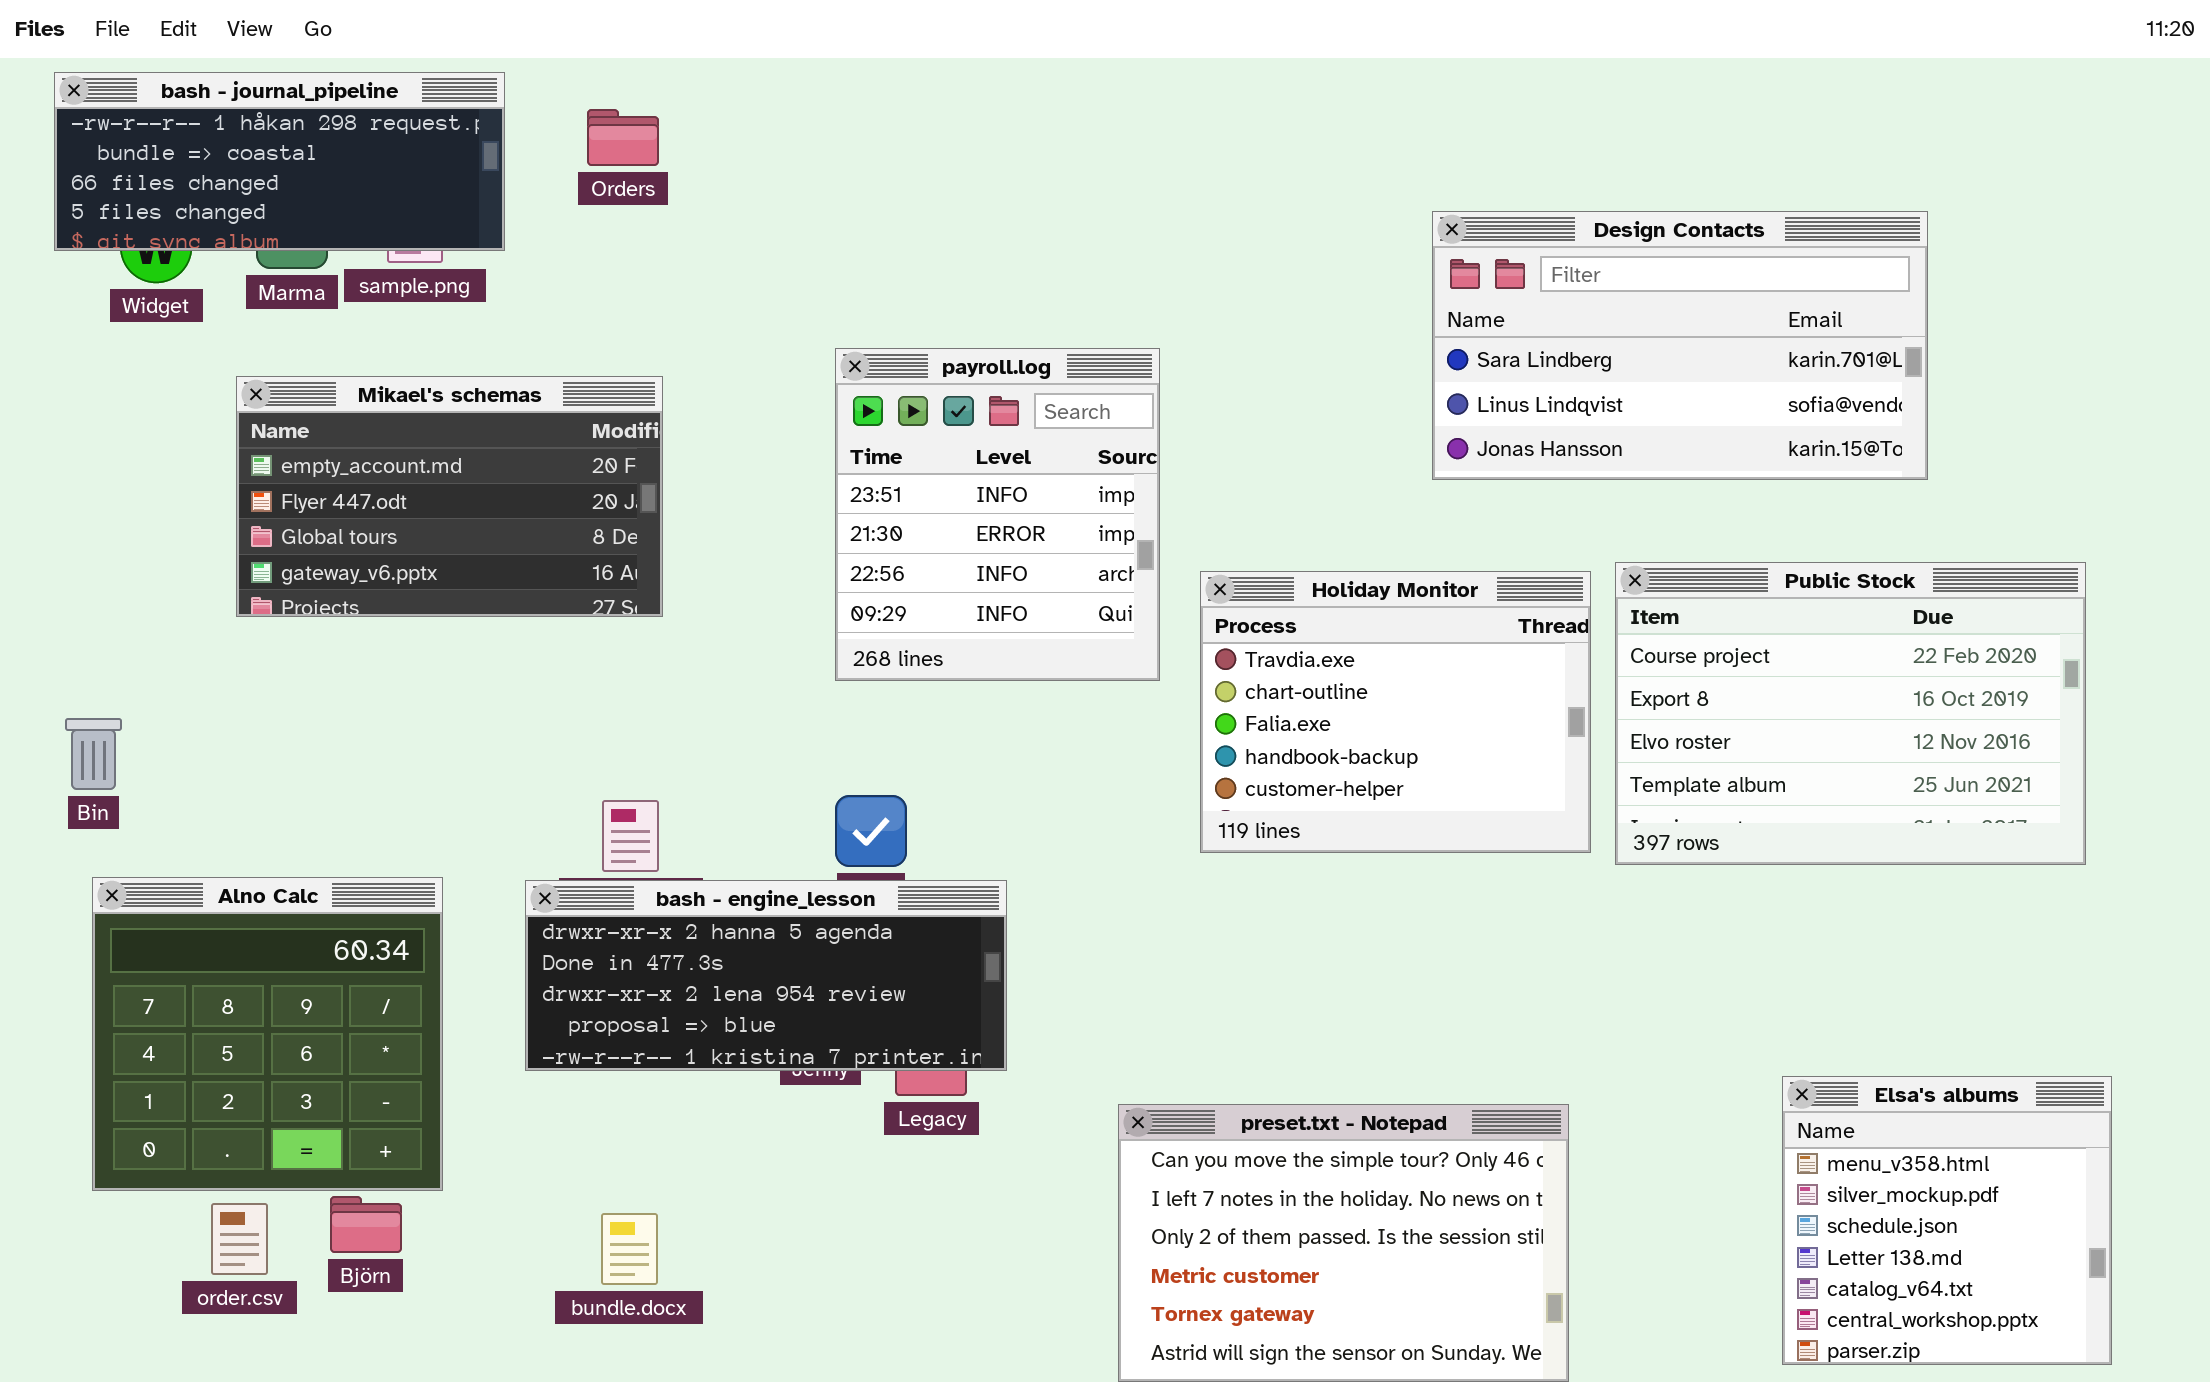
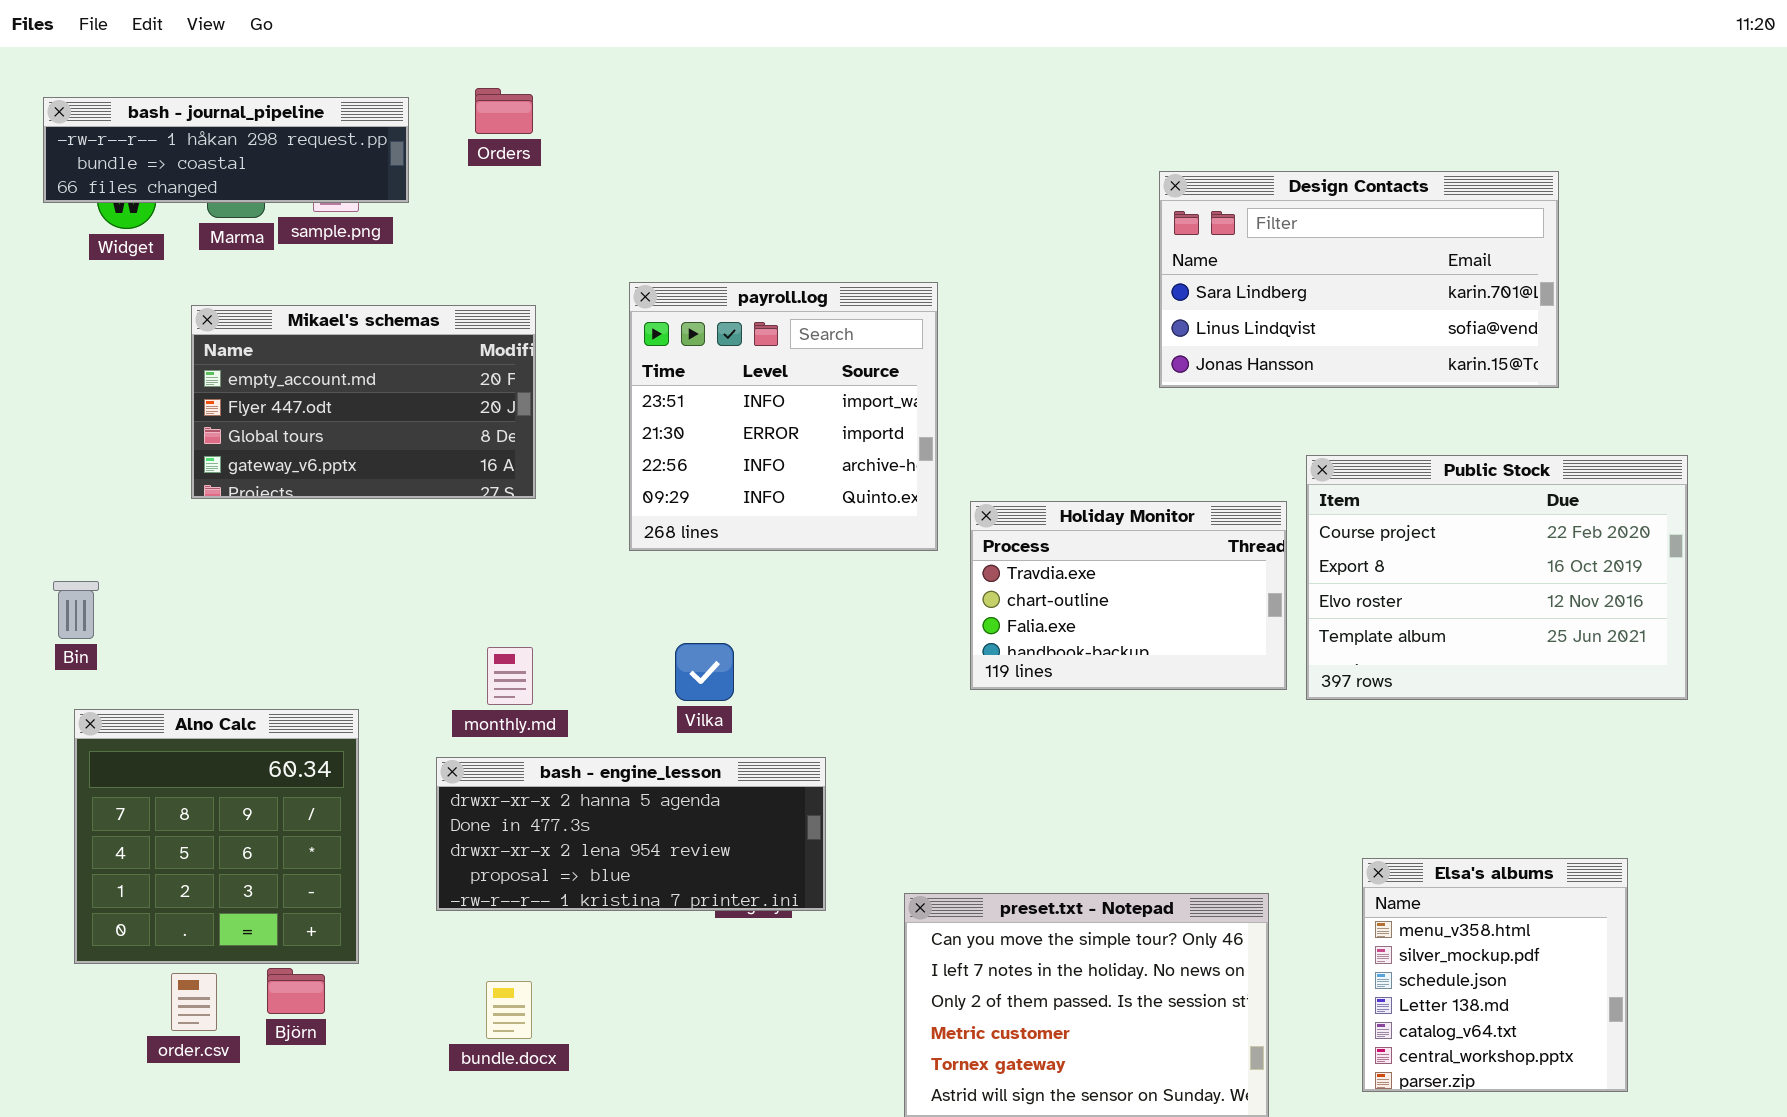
bash - journal_pipeline: [54,72,505,251] -> [43,97,409,203], resized
payroll.log: [835,348,1160,681] -> [629,282,938,551], resized
Holiday Monitor: [1200,571,1591,853] -> [970,501,1287,690], resized
bash - engine_lesson: [525,880,1007,1071] -> [436,757,826,911], moved
Elsa's albums: [1782,1076,2112,1365] -> [1362,858,1628,1092], moved

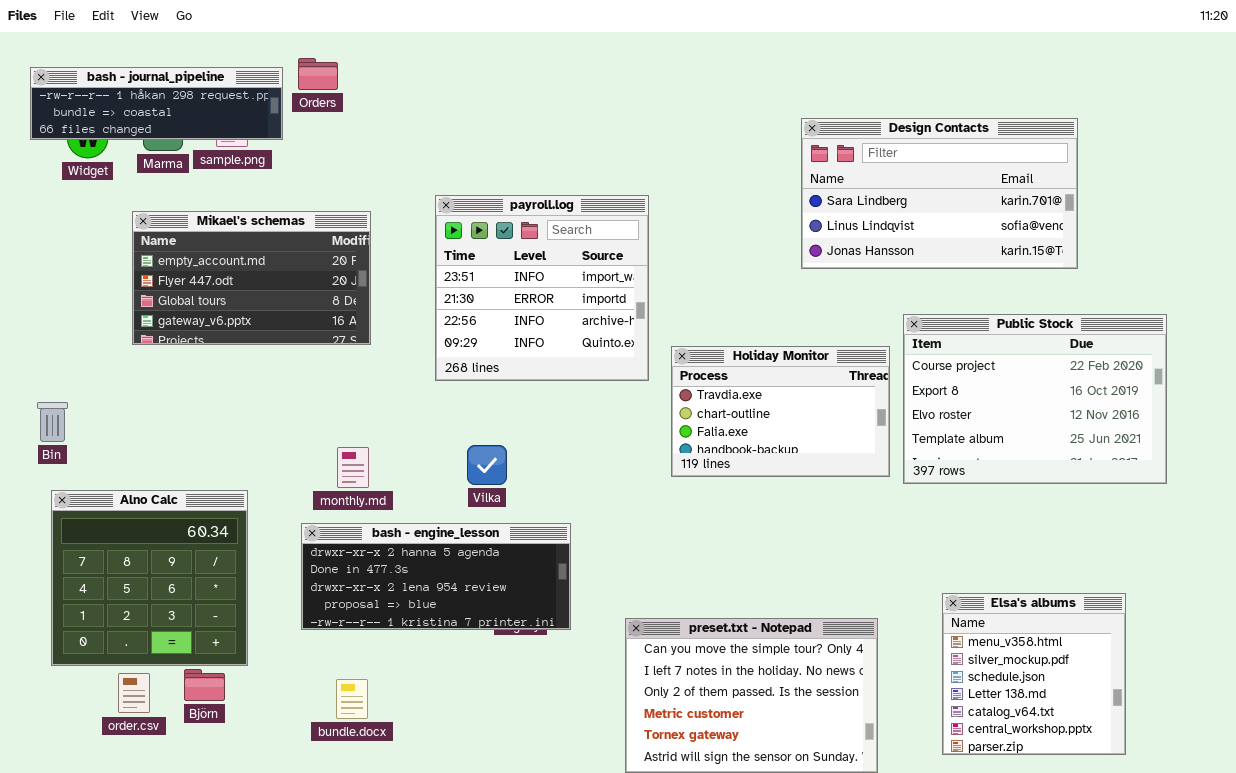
Orders: [475,88,533,134] -> [298,58,338,90], moved

